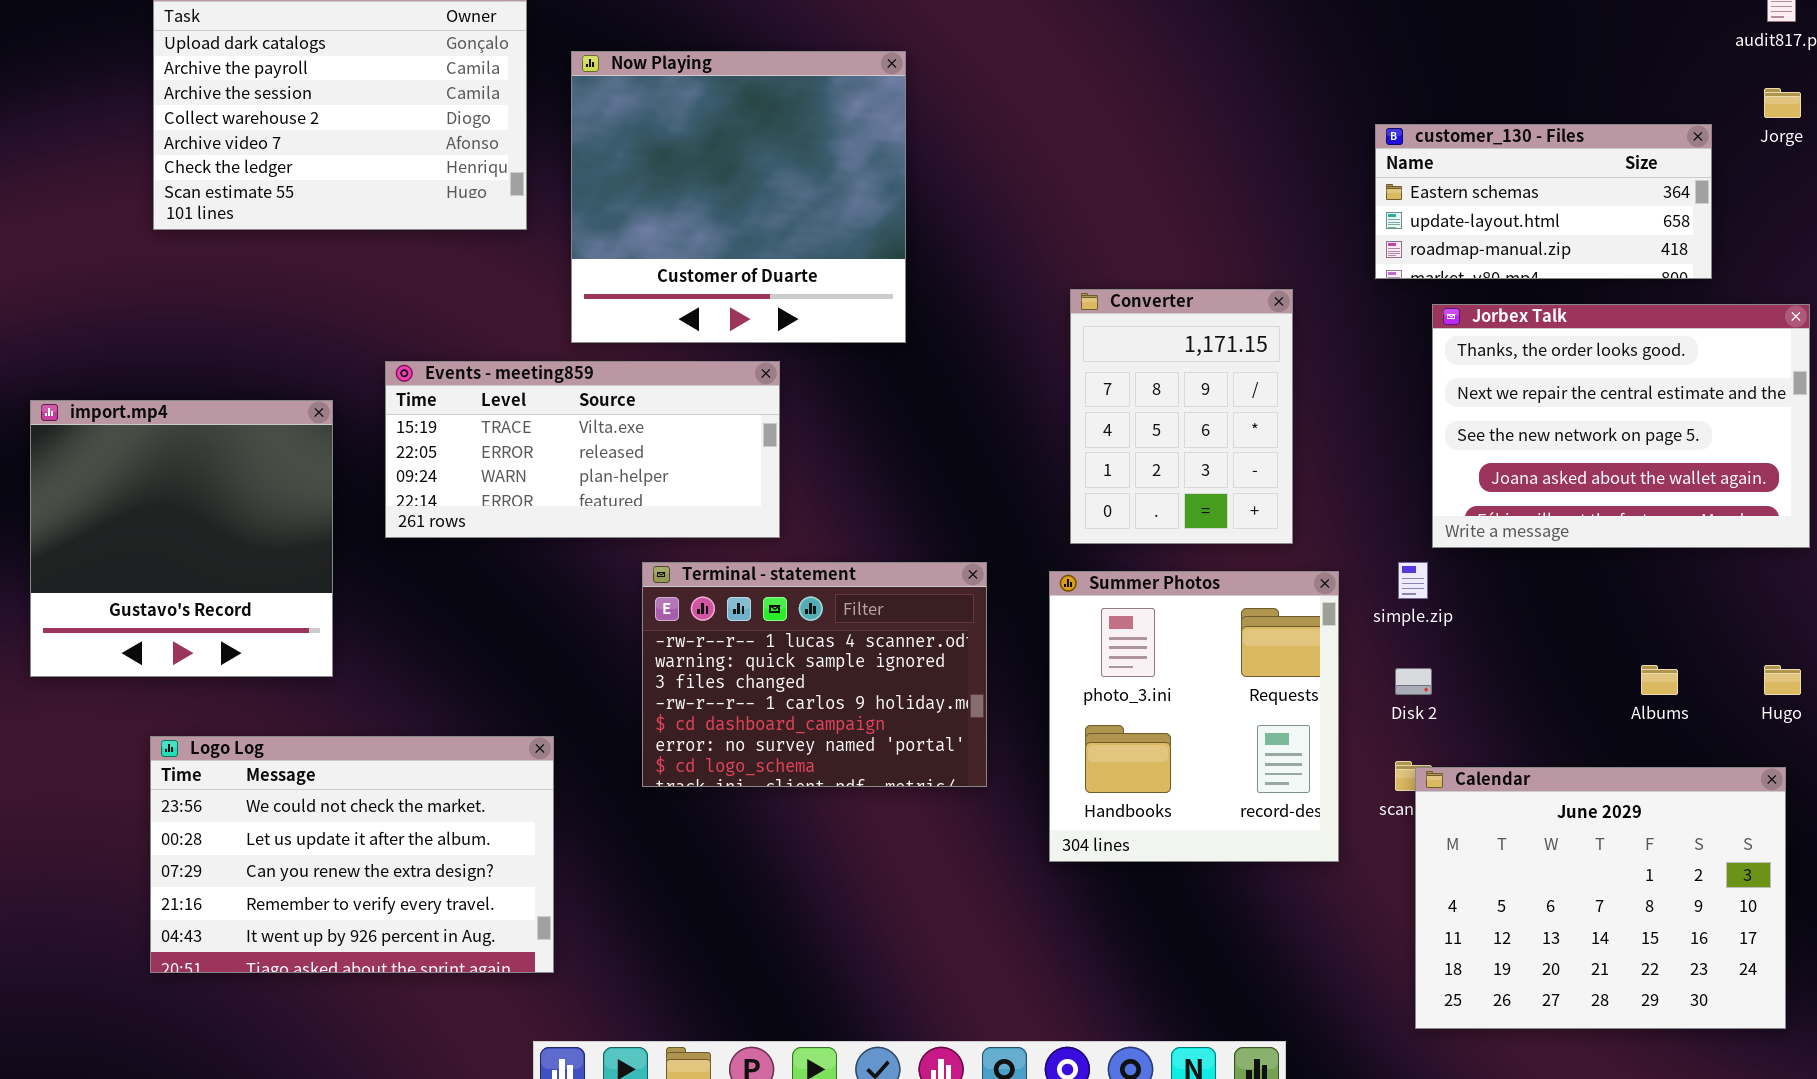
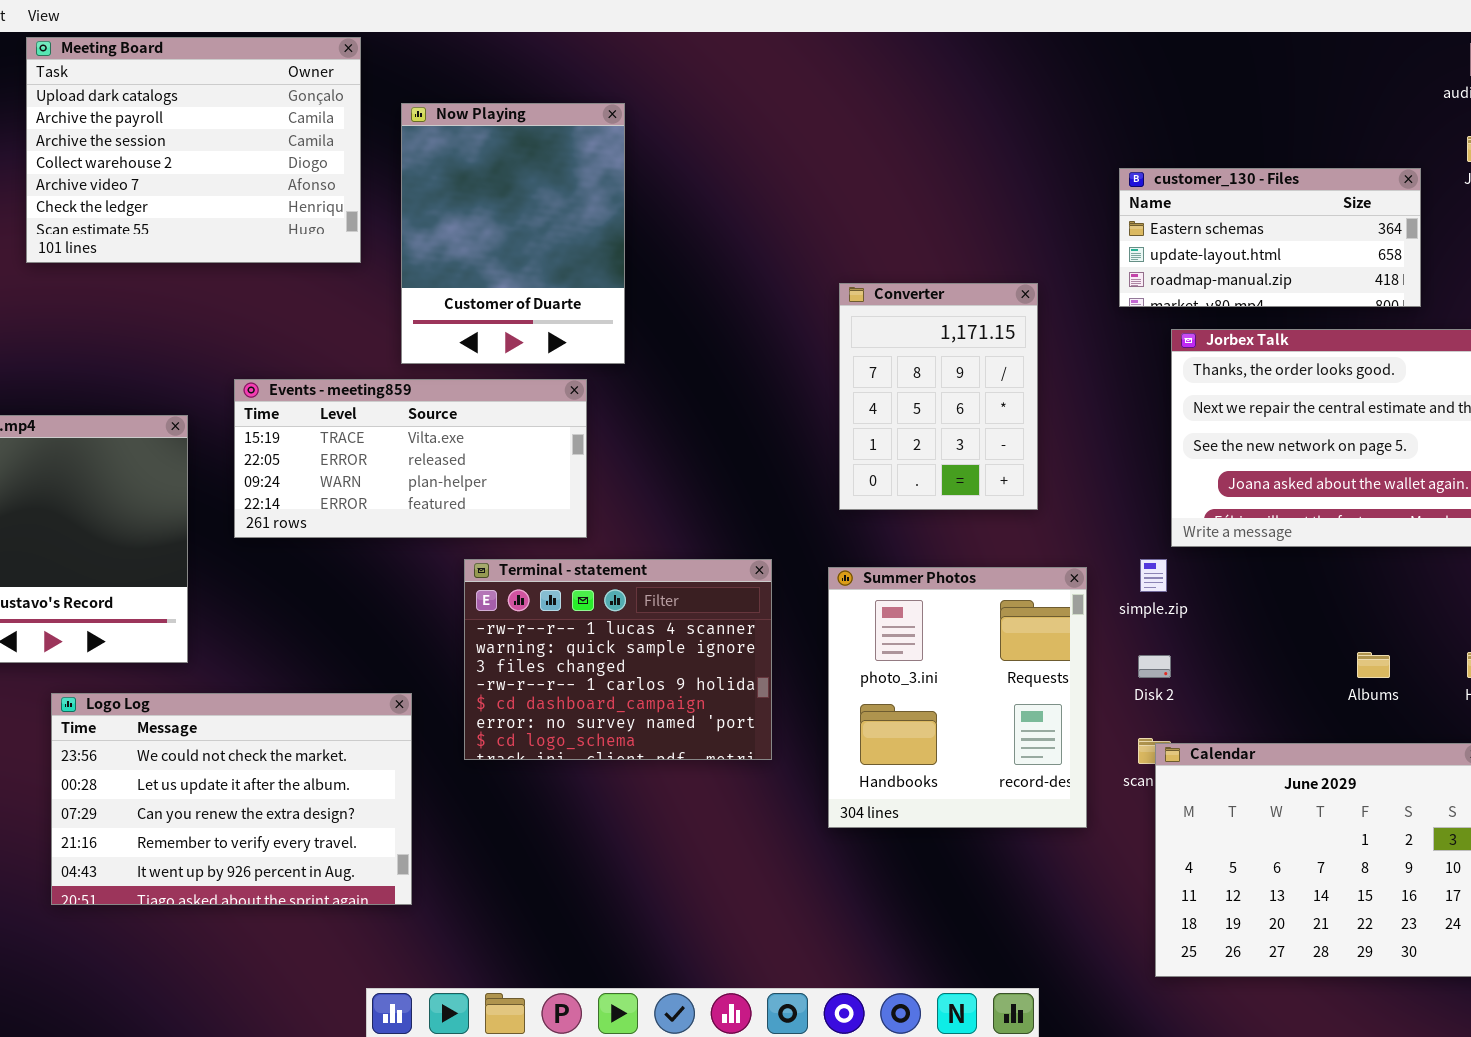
Now Playing: [571,51,906,343] -> [401,103,625,364], resized
Converter: [1070,289,1293,544] -> [839,283,1038,510], moved
Logo Log: [150,736,554,973] -> [51,693,412,905], moved

